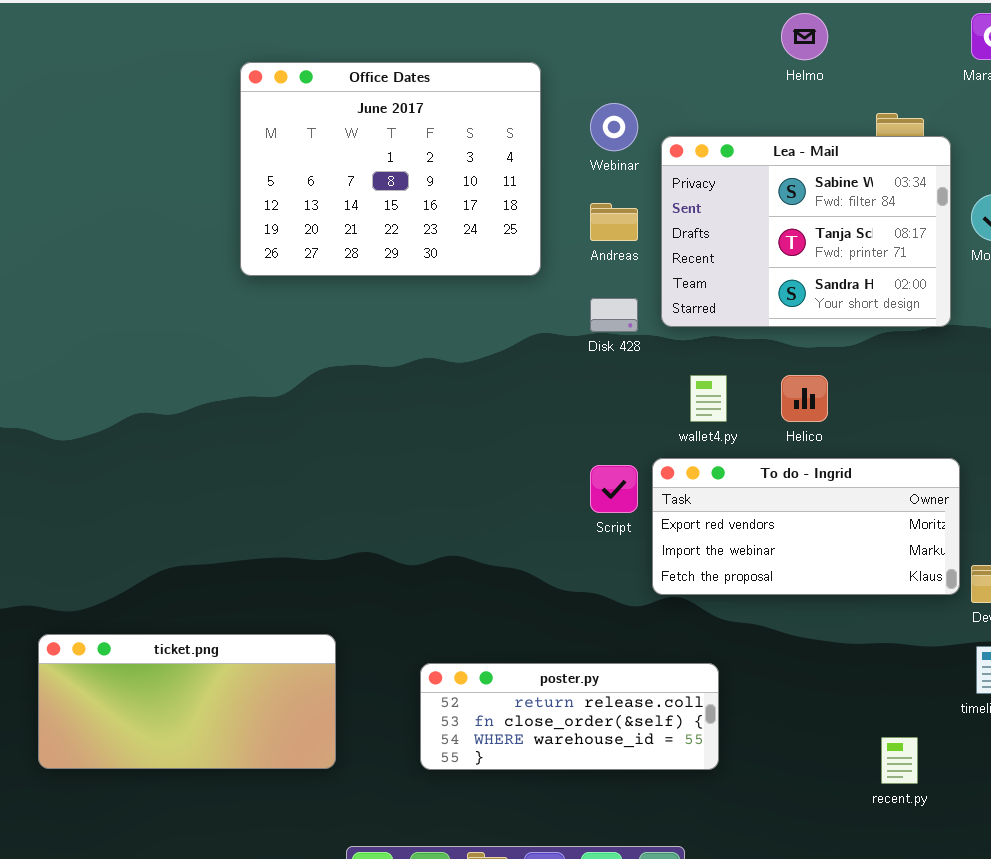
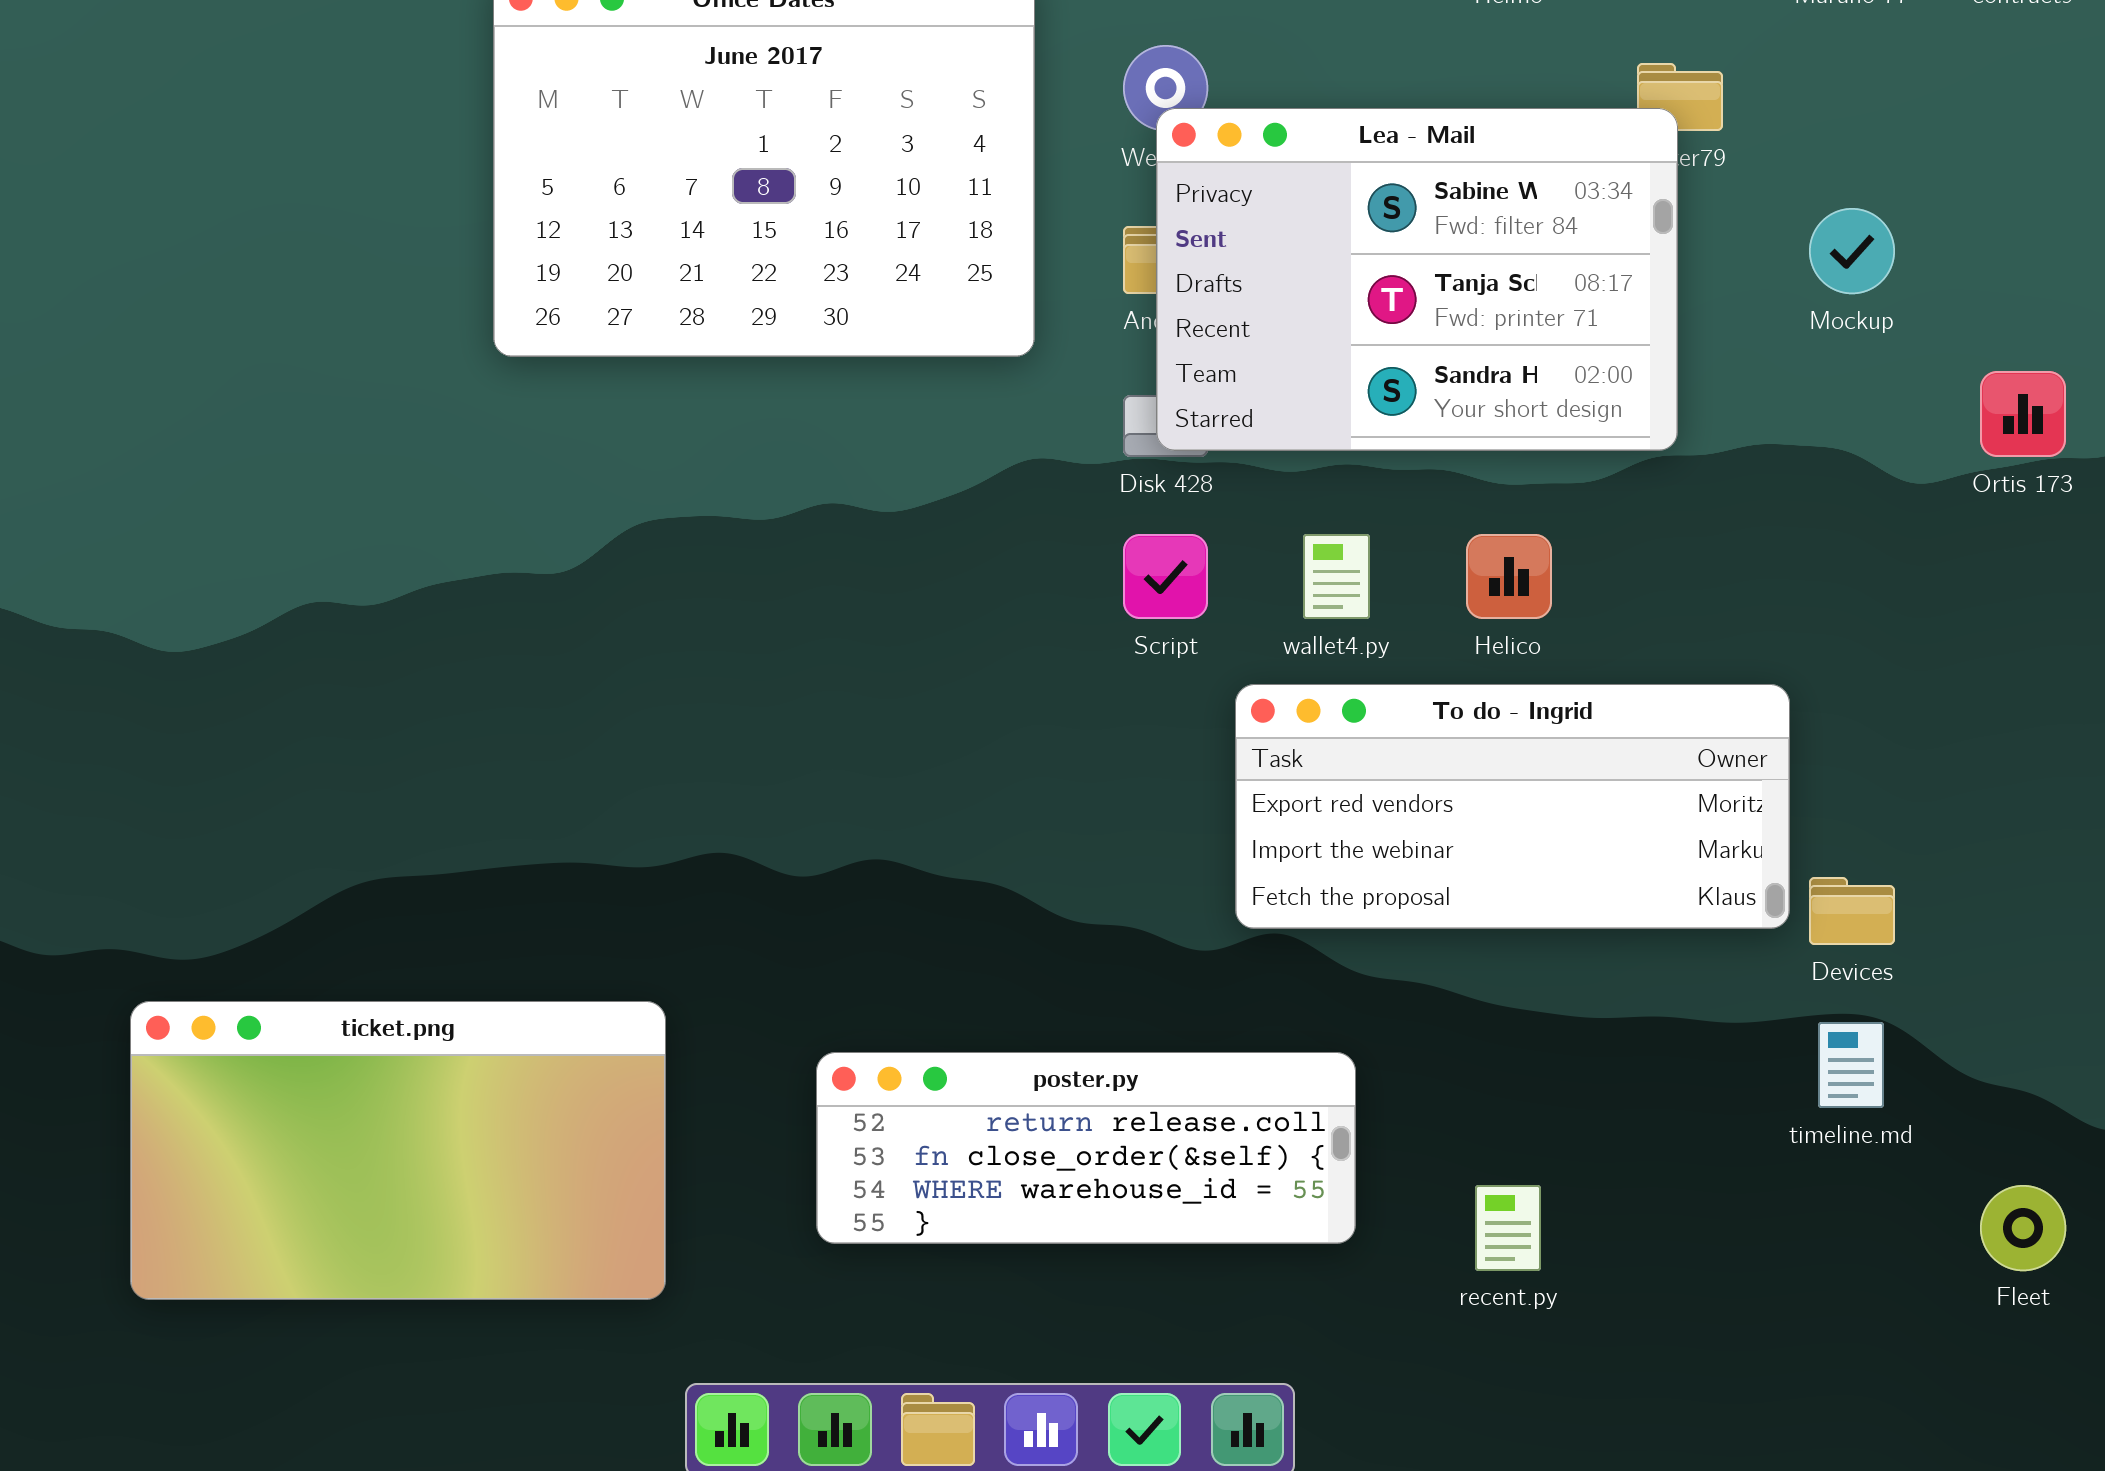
Lea - Mail: [661,136,951,327] -> [1156,108,1678,451], moved
Script: [590,465,638,513] -> [1123,534,1208,619], moved
ticket.png: [38,634,336,769] -> [130,1001,666,1300], resized
recent.py: [881,737,918,784] -> [1475,1185,1541,1271], moved

